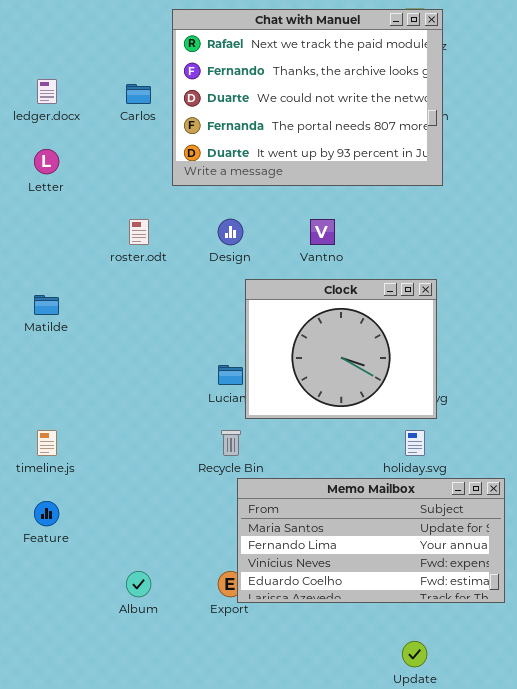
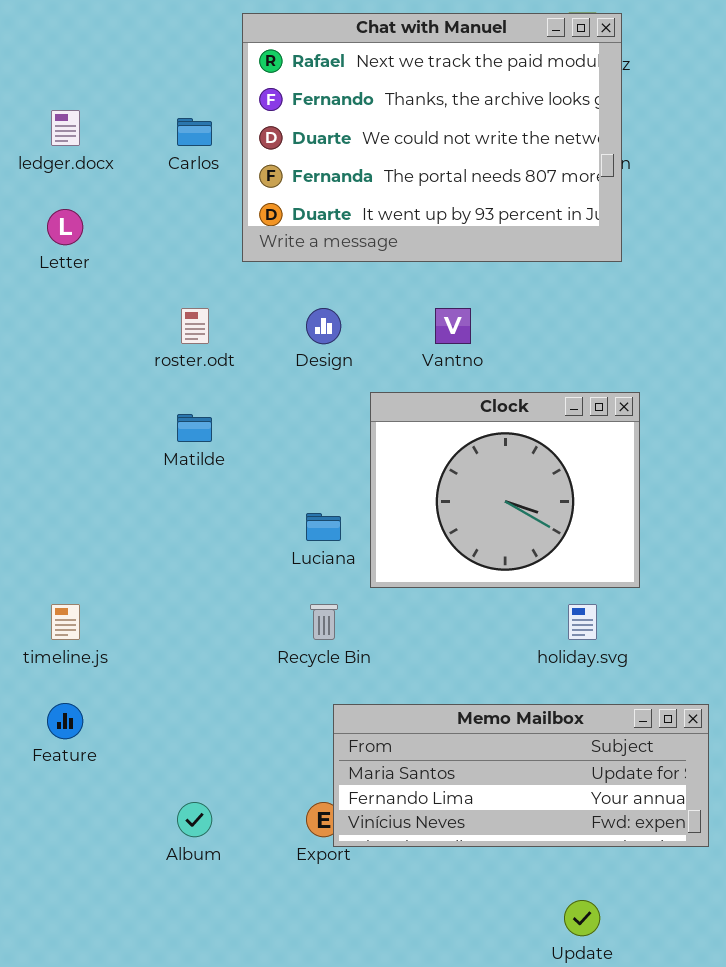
Clock: [245,279,437,419] -> [370,392,640,588], moved
Matilde: [34,295,59,315] -> [177,414,212,442], moved
Memo Mailbox: [237,478,505,603] -> [333,704,709,847], resized

